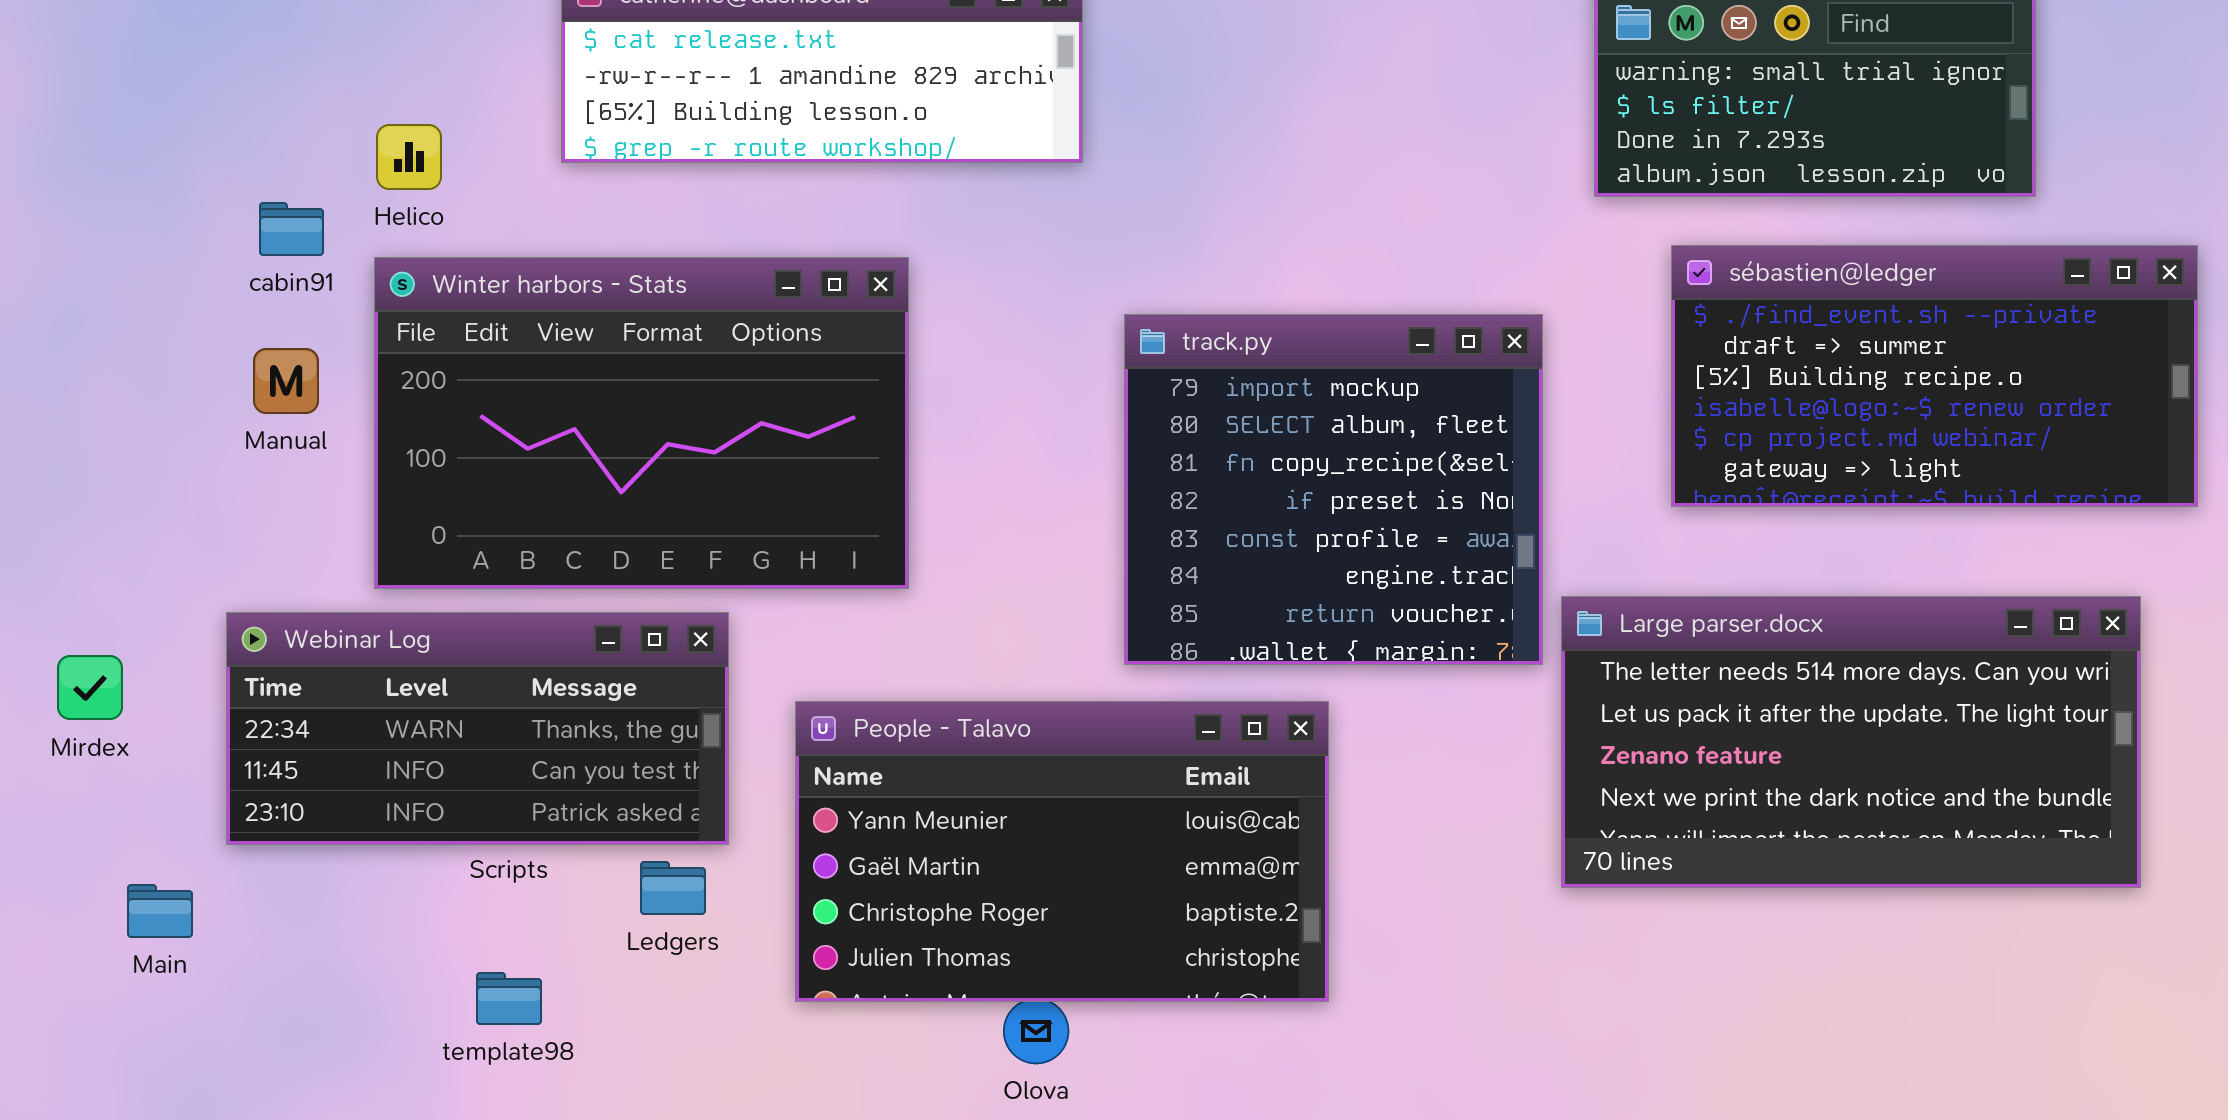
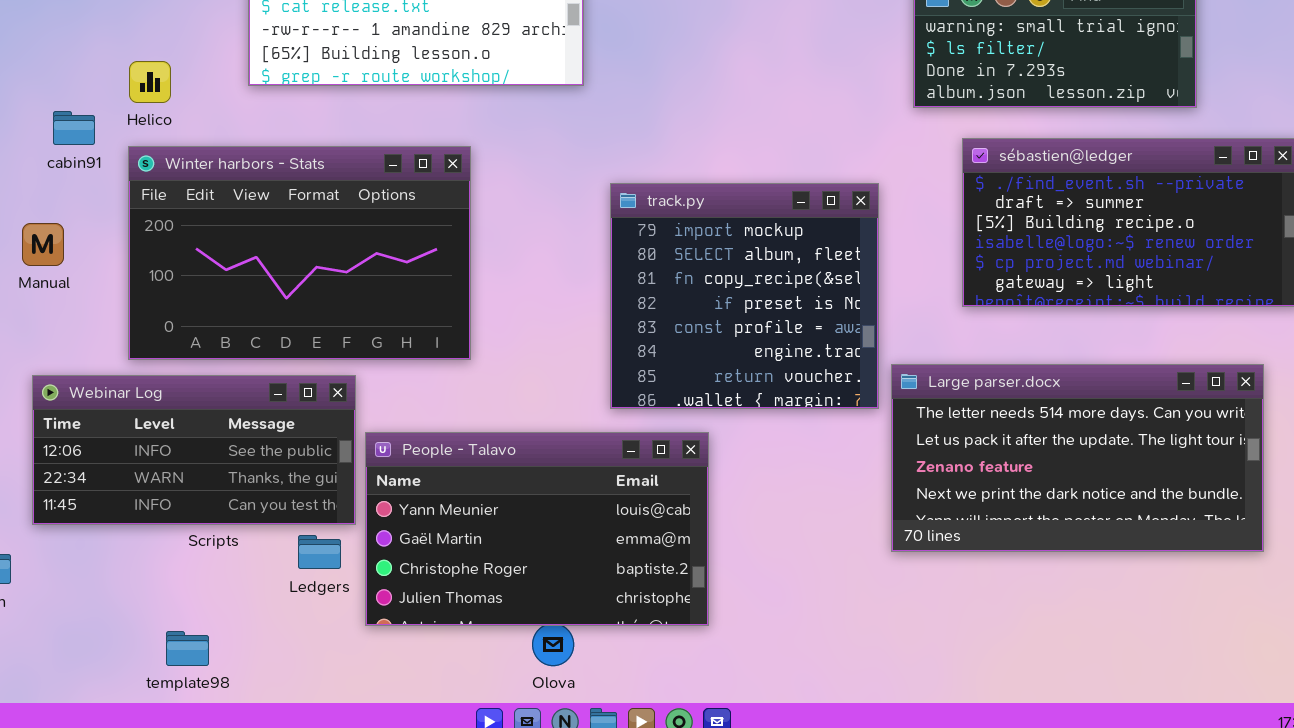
Manual: [253,348,319,414] -> [22,223,64,266], moved
Webinar Log: [226,612,729,845] -> [32,375,356,525], scrolled up 1 row
People - Talavo: [795,701,1329,1002] -> [365,432,709,626], moved
template98: [476,972,542,1025] -> [166,631,209,666], moved

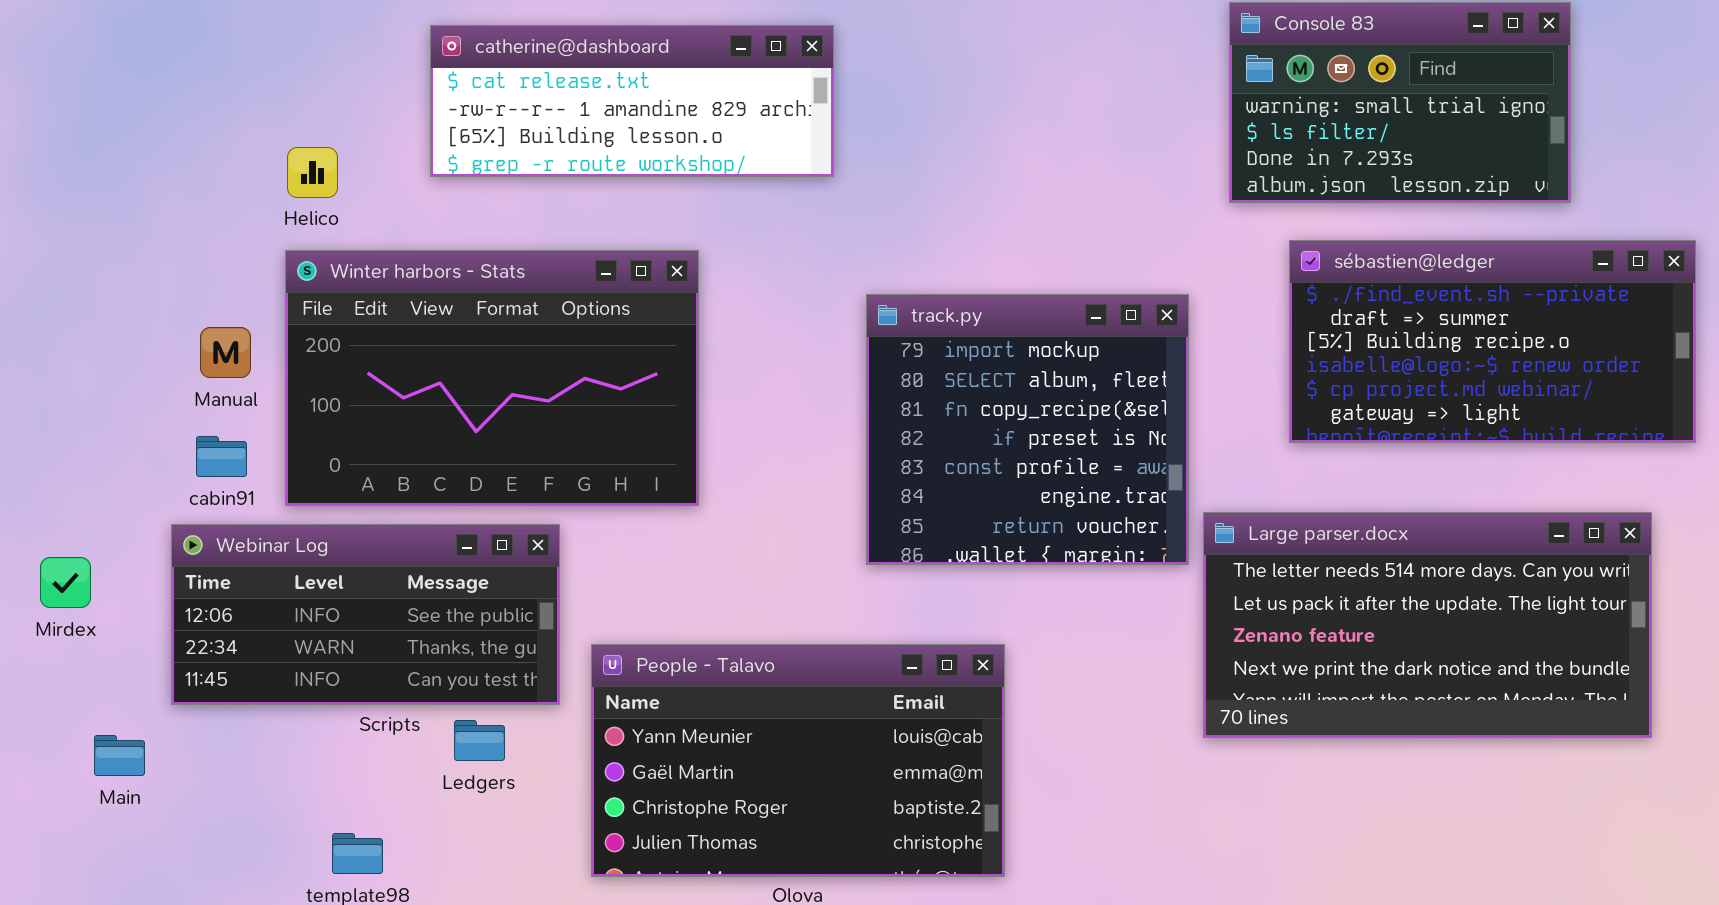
cabin91: [53,111,95,145] -> [196,436,247,477], moved
Manual: [22,223,64,266] -> [200,327,251,378], moved
People - Talavo: [365,432,709,626] -> [591,644,1005,877], moved
Ledgers: [298,535,341,569] -> [454,720,505,761], moved

